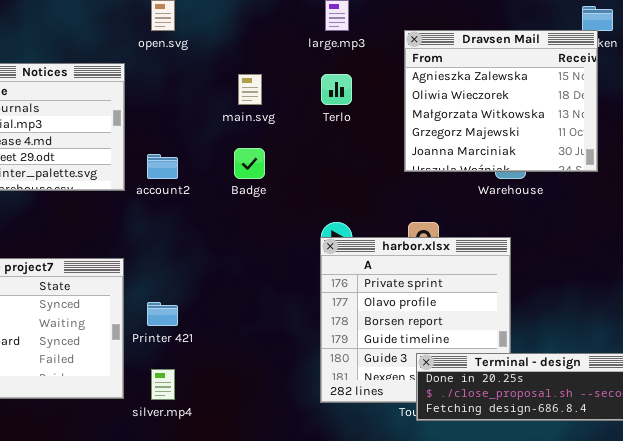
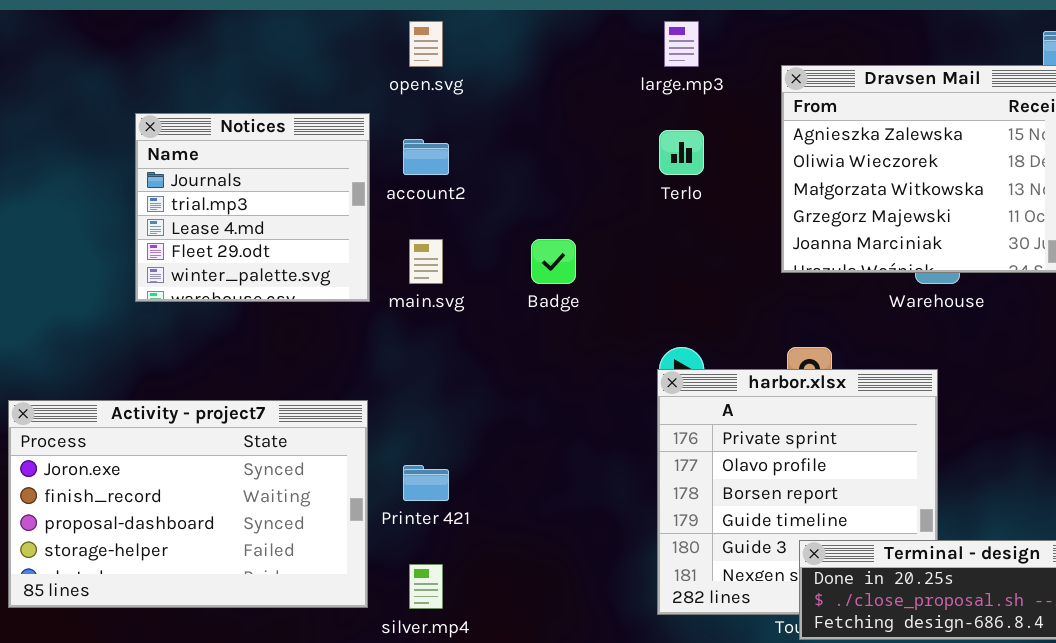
main.svg: [238,74,262,105] -> [409,239,443,284], moved
account2: [147,154,178,179] -> [403,139,449,175], moved

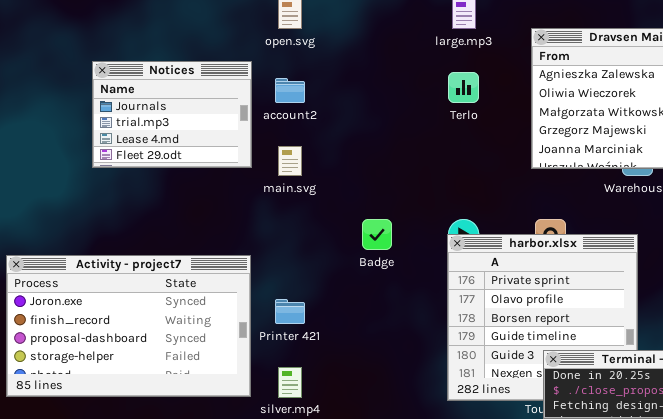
Notices: [135,113,370,302] -> [92,61,252,168], resized
Badge: [531,239,576,284] -> [362,219,392,250], moved

